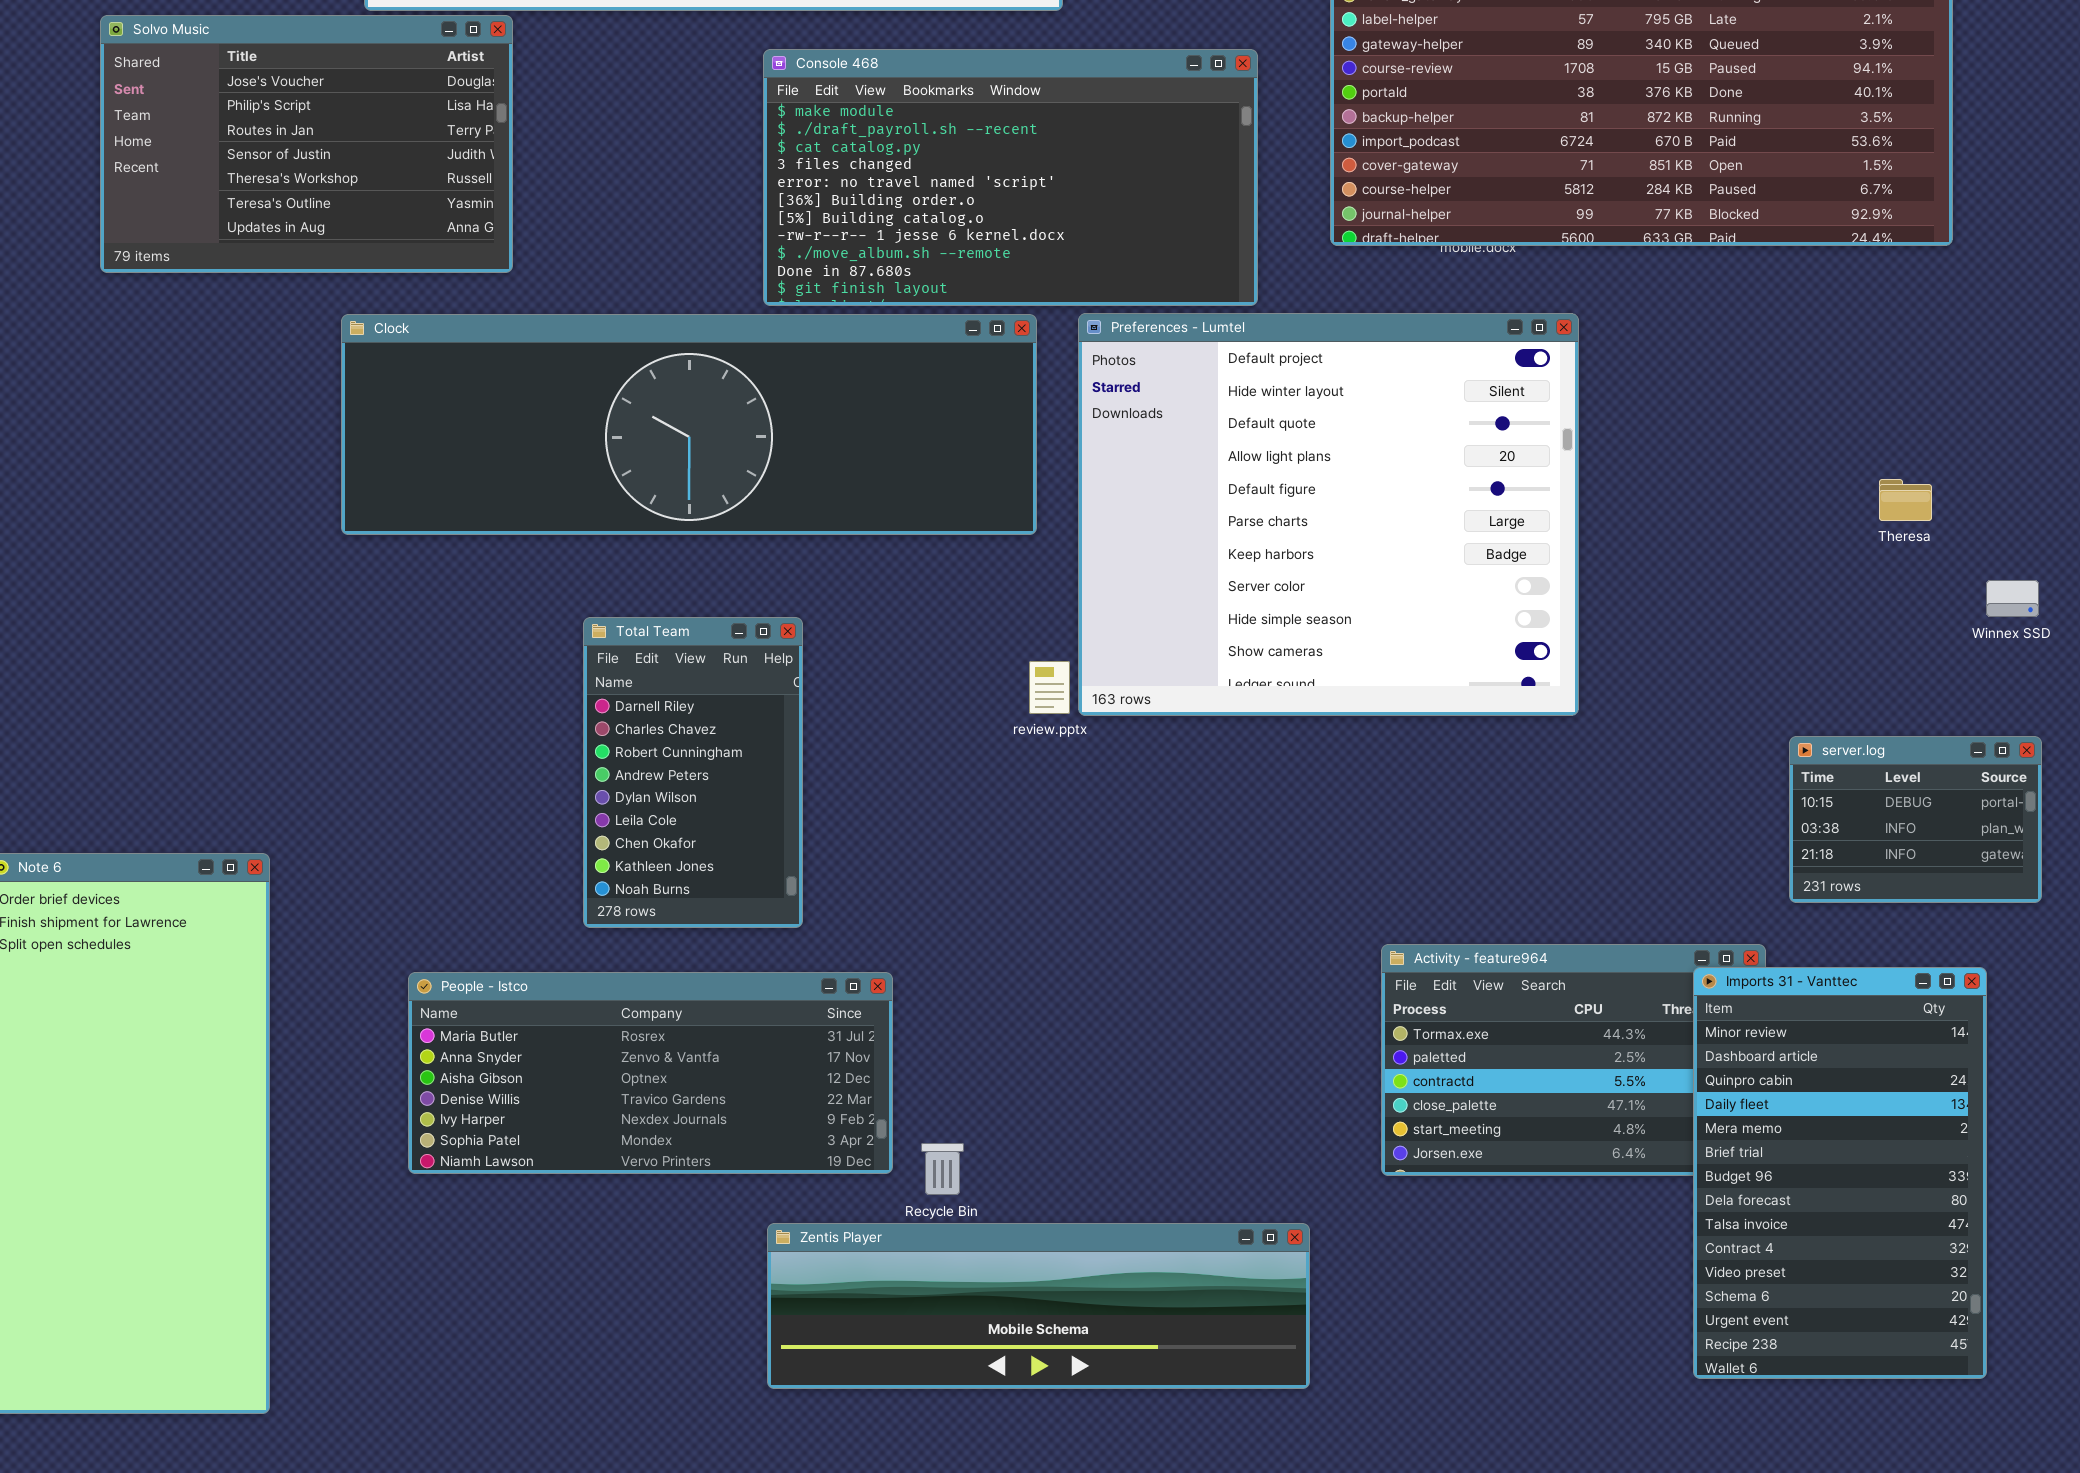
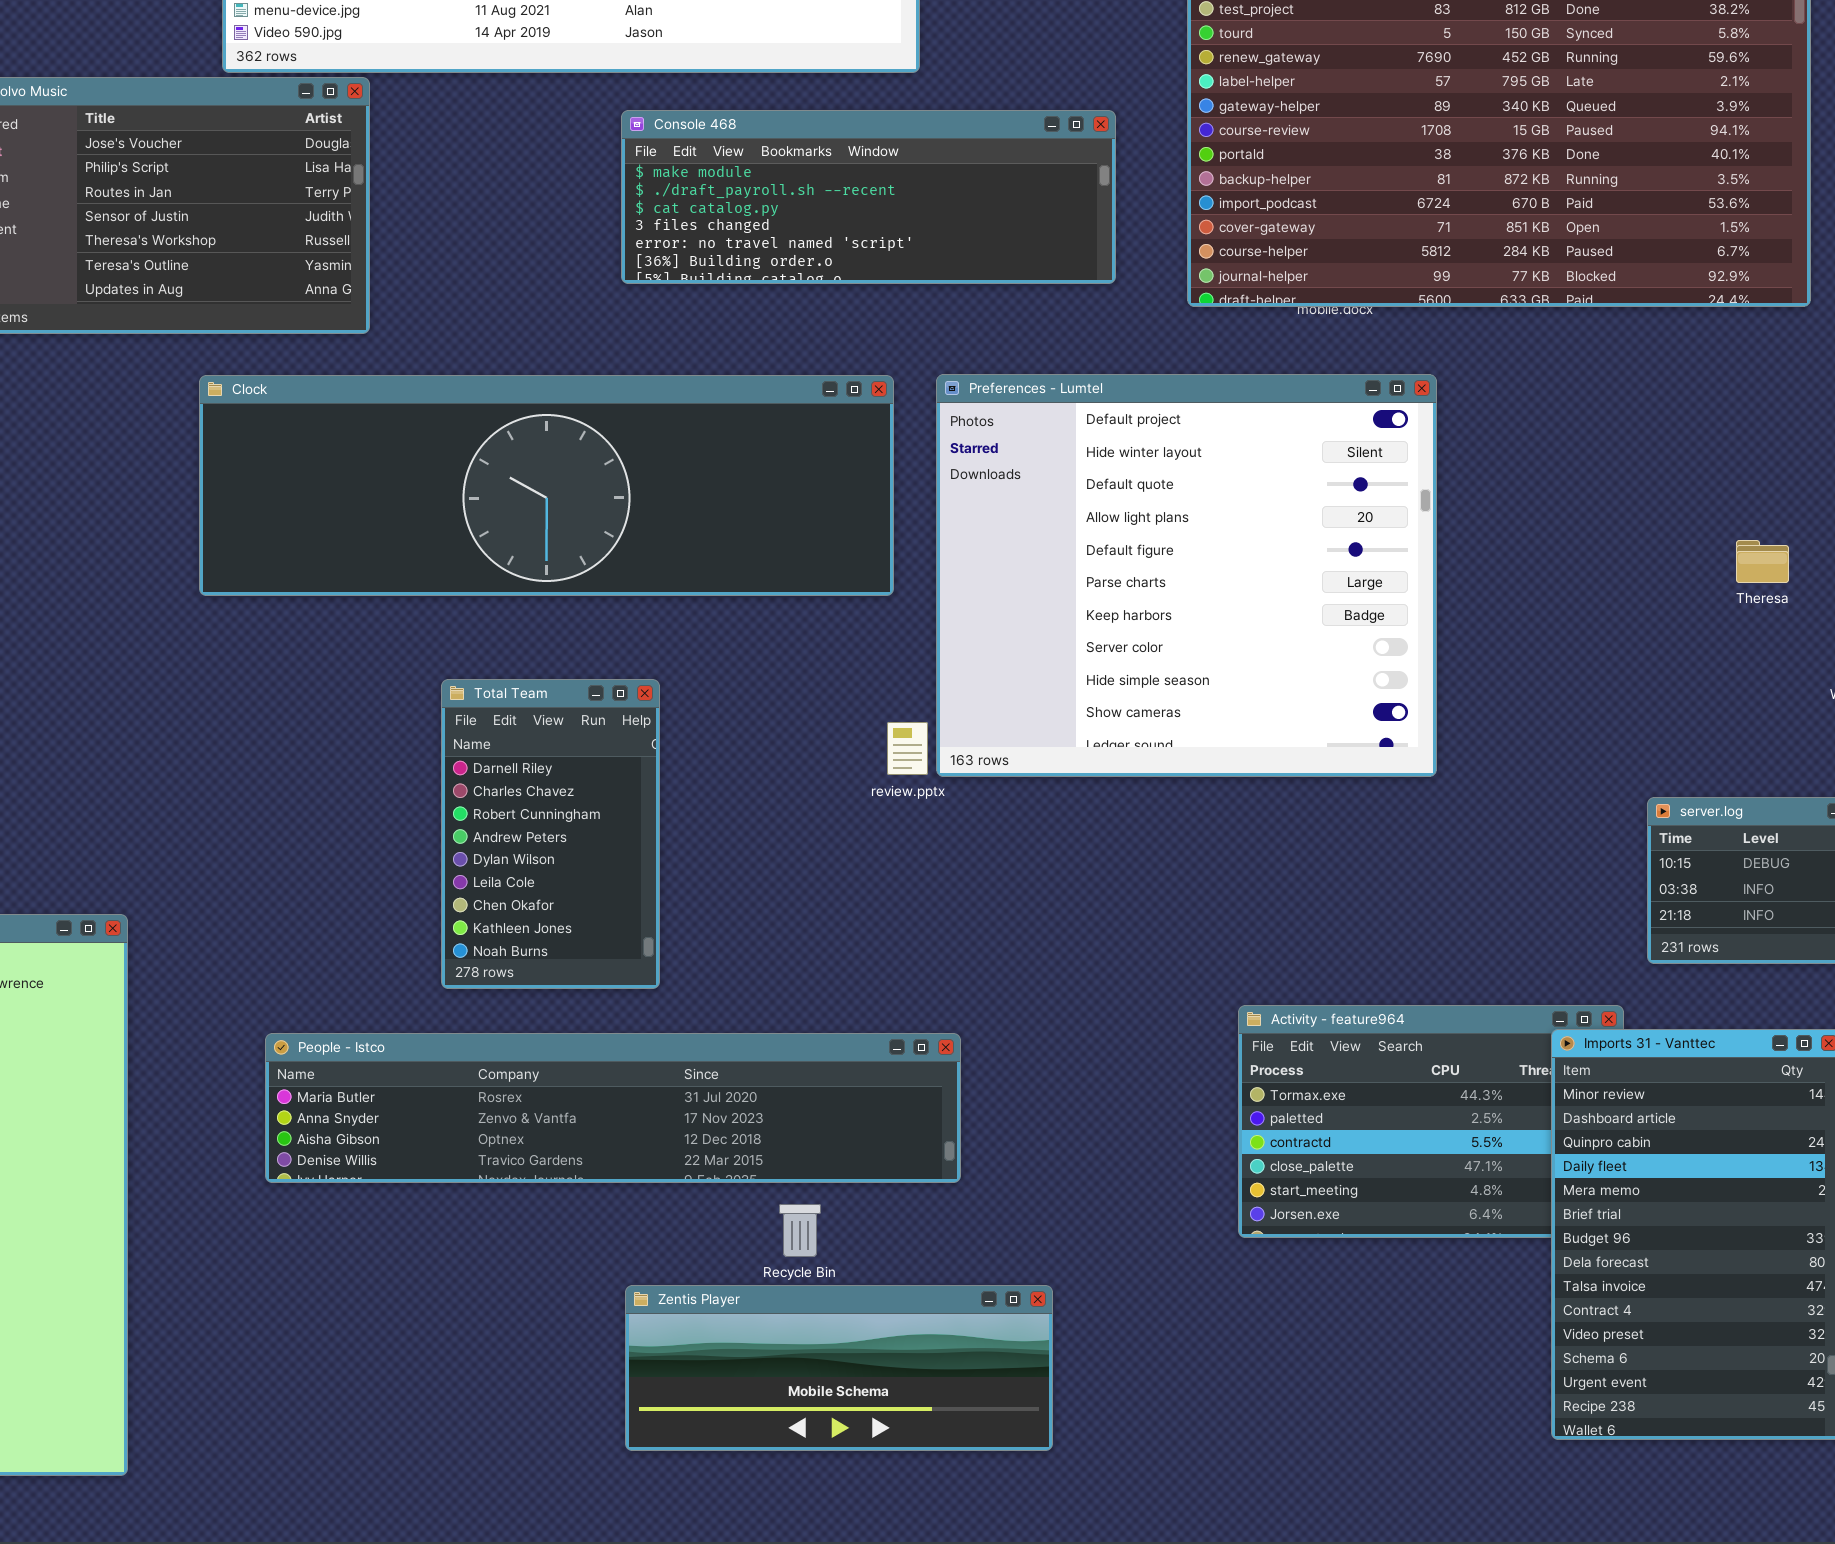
Console 468: [763,49,1258,306] -> [621,110,1116,284], resized
People - Istco: [408,972,893,1174] -> [265,1033,961,1183], resized
Zentis Player: [767,1223,1310,1389] -> [625,1285,1053,1451], resized

